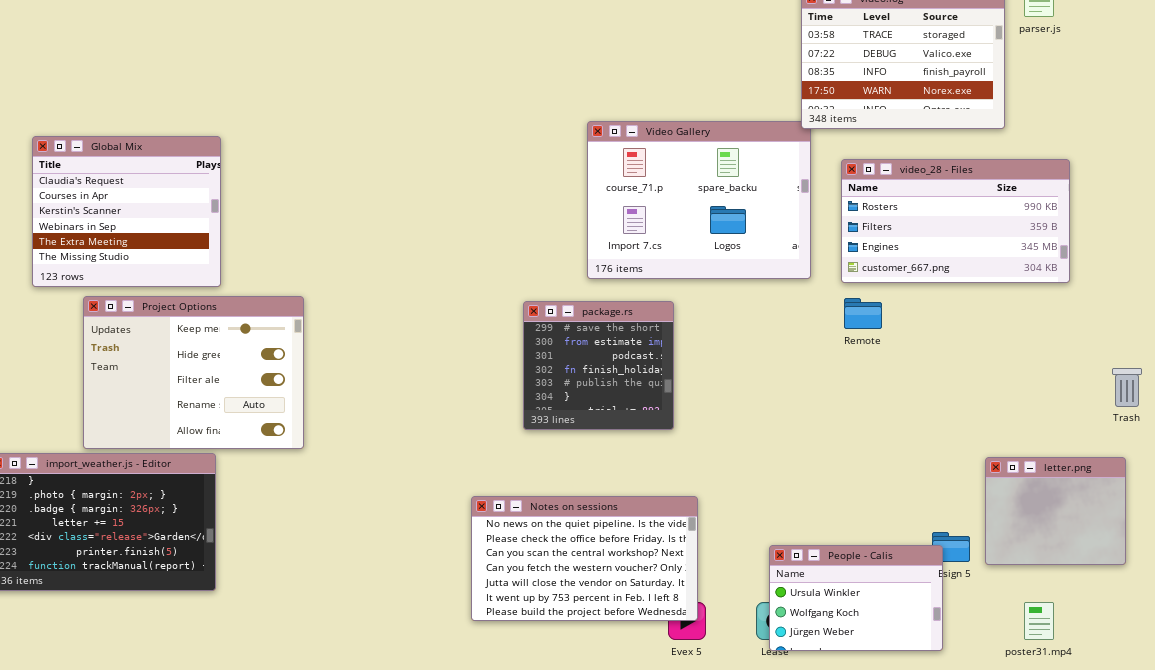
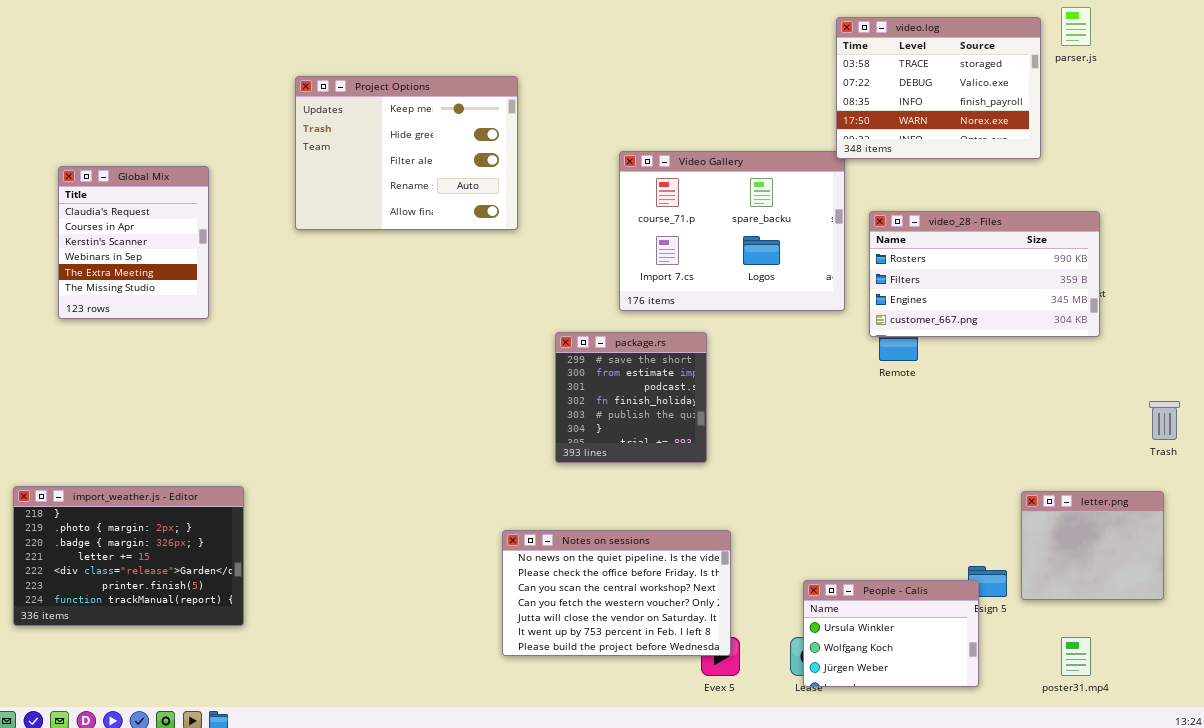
Global Mix: [32,136,221,287] -> [58,166,209,319], resized
video_28 - Files: [841,159,1070,283] -> [869,211,1100,337], moved
Project Options: [83,296,304,449] -> [295,76,518,230], moved

